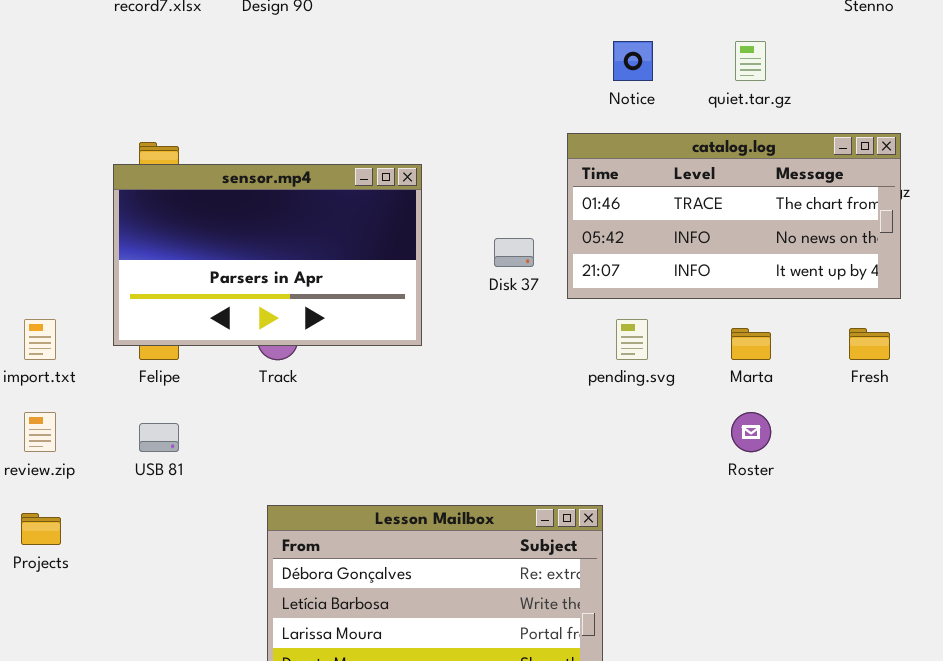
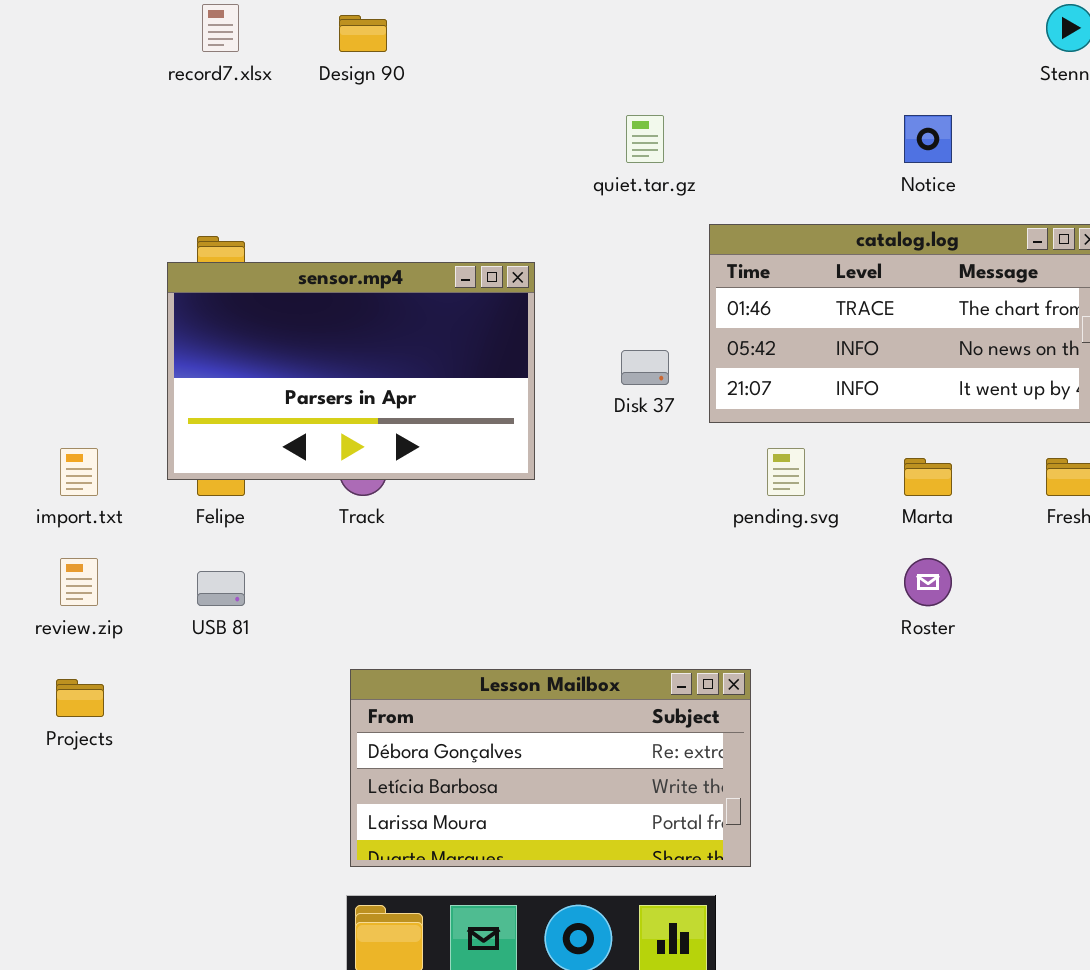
Notice: [613,41,653,81] -> [904,115,952,163], moved
quiet.tar.gz: [735,41,766,81] -> [626,115,664,163], moved

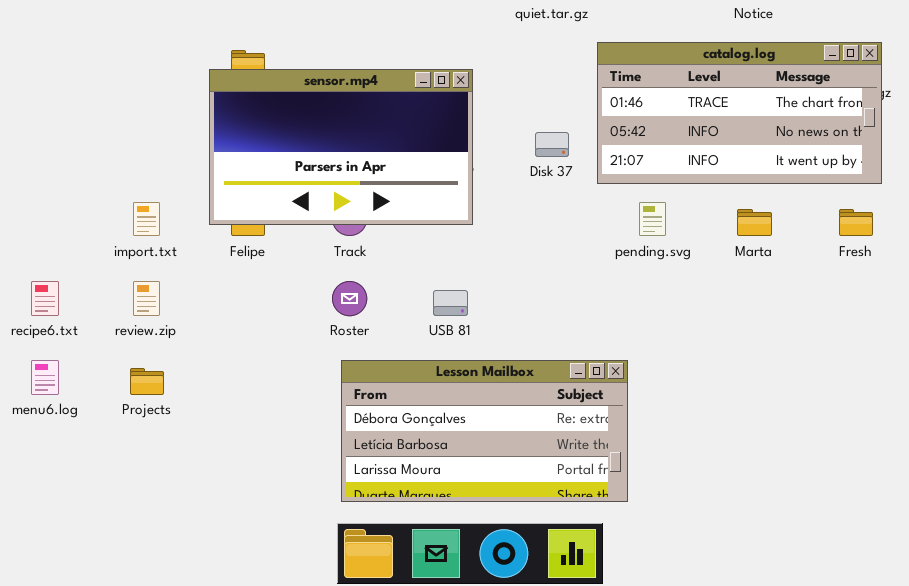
Roster: [904,558,952,606] -> [332,281,367,316], moved
USB 81: [197,571,245,606] -> [433,290,468,316], moved

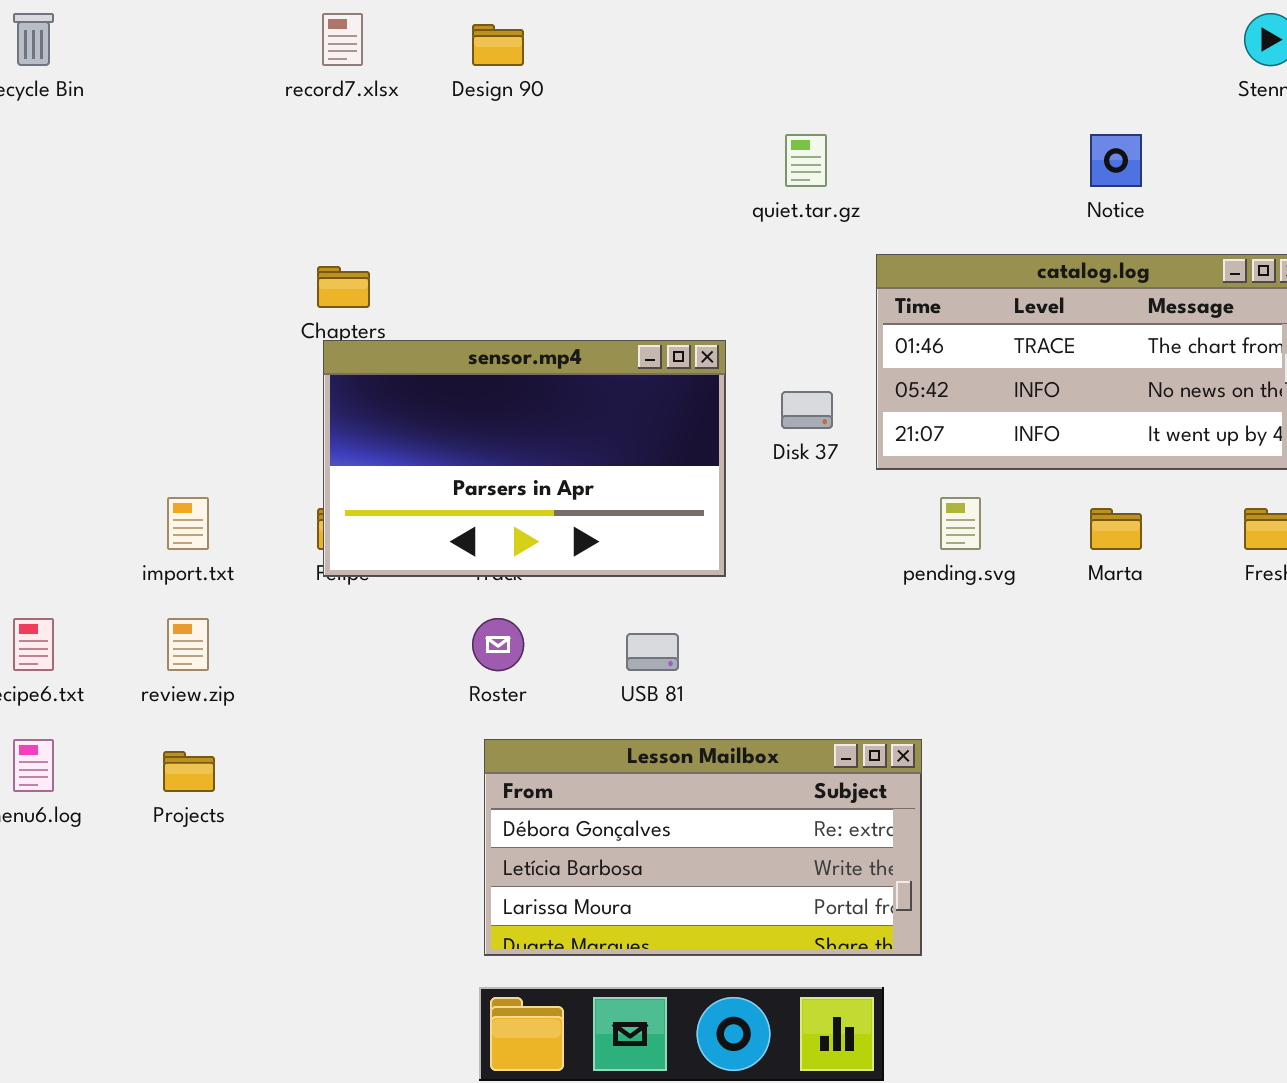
sensor.mp4: [209,69,473,225] -> [323,340,726,577], moved

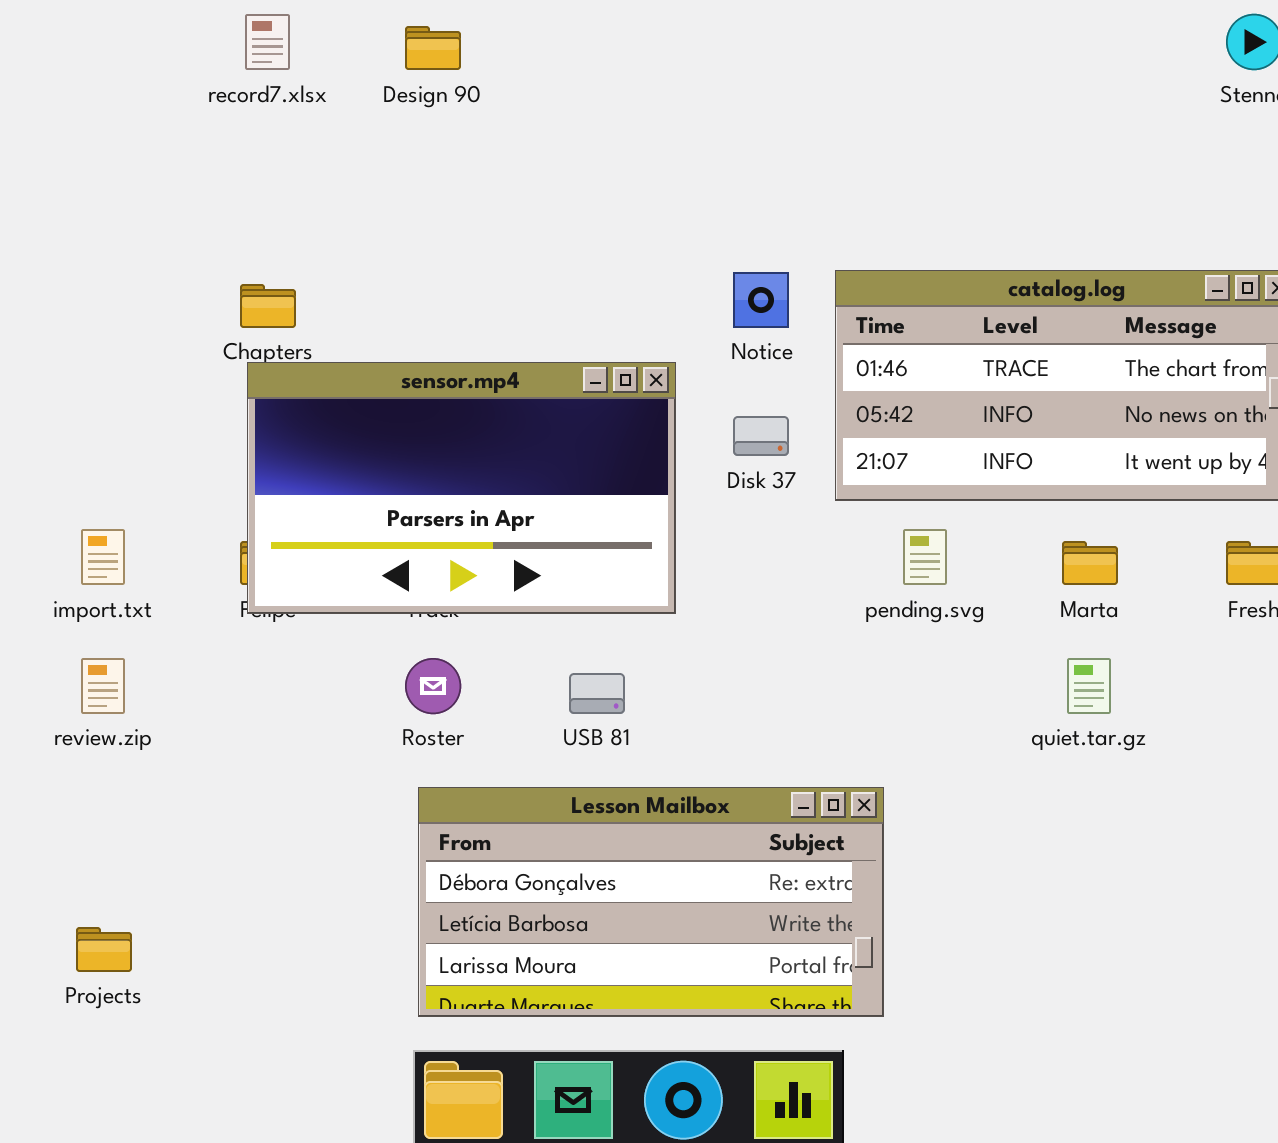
quiet.tar.gz: [785,134,827,187] -> [1067,658,1111,714], moved
Notice: [1090,134,1142,187] -> [733,272,789,328], moved
Projects: [163,751,215,792] -> [76,927,132,972], moved

